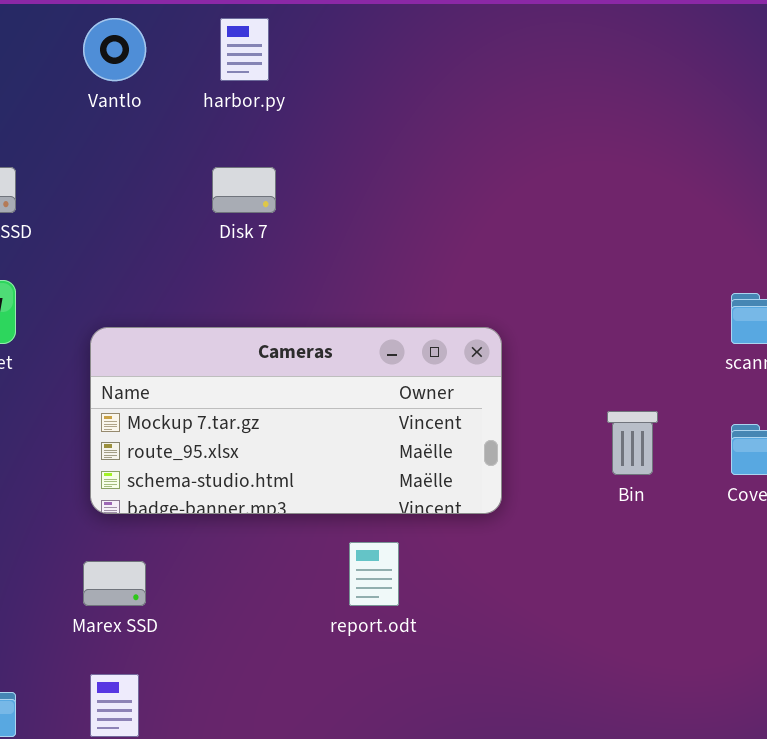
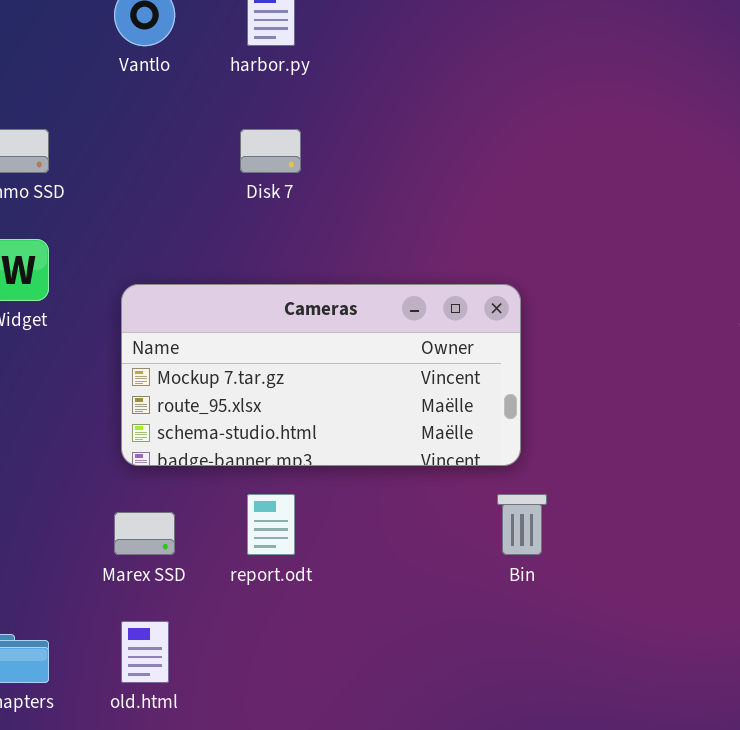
Bin: [607,411,658,475] -> [497,494,547,555], moved
report.odt: [349,542,399,606] -> [247,494,295,555], moved

